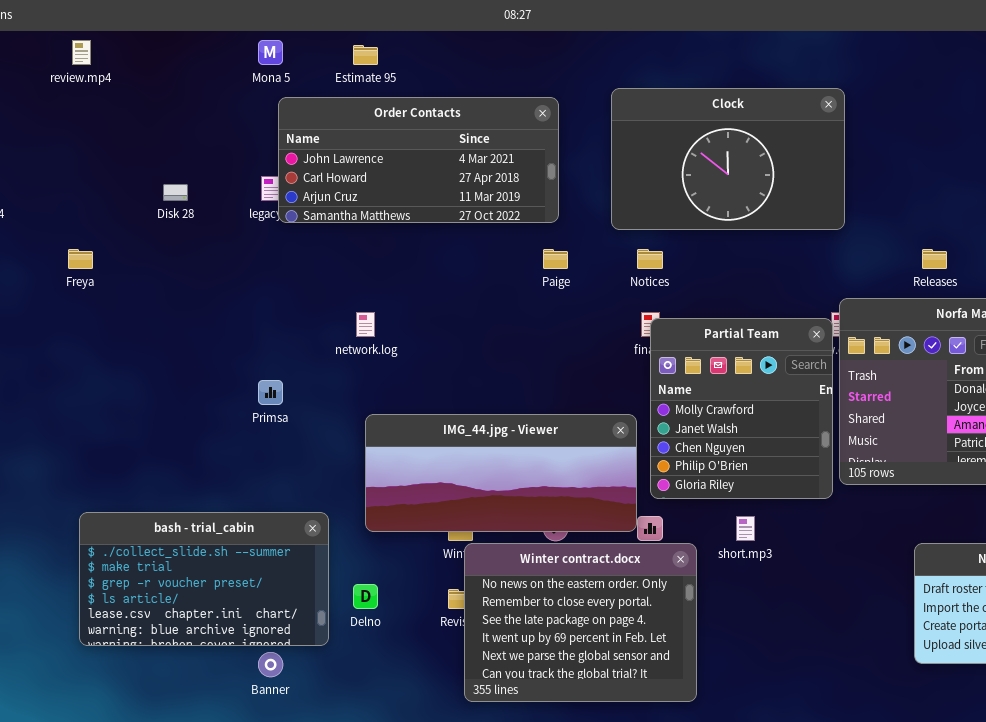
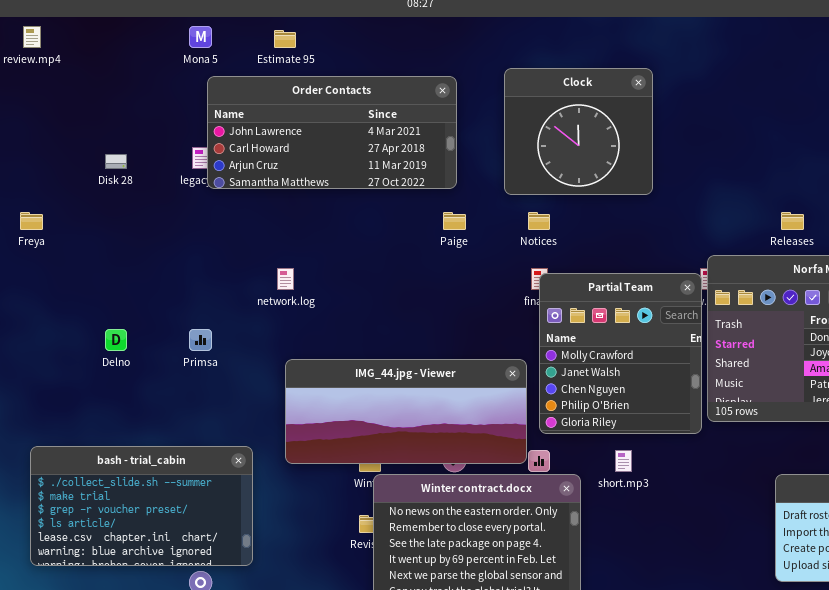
Clock: [611,88,845,230] -> [504,68,653,195], resized
Delno: [353,584,378,609] -> [105,329,127,351], moved

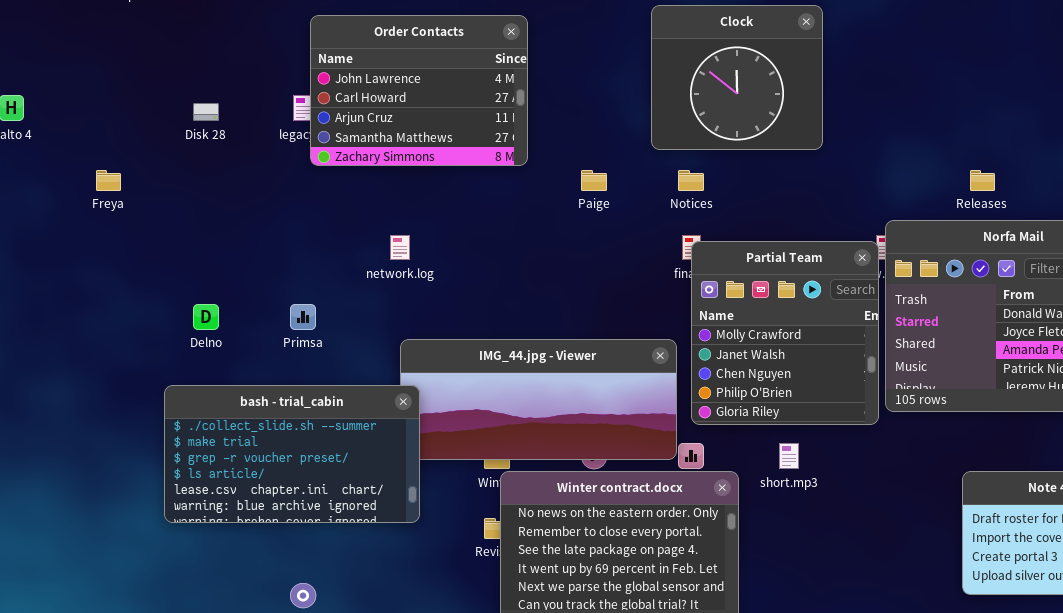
Order Contacts: [207,76,457,189] -> [310,15,528,166], resized
bash - trial_cabin: [30,446,253,566] -> [164,385,420,523], moved

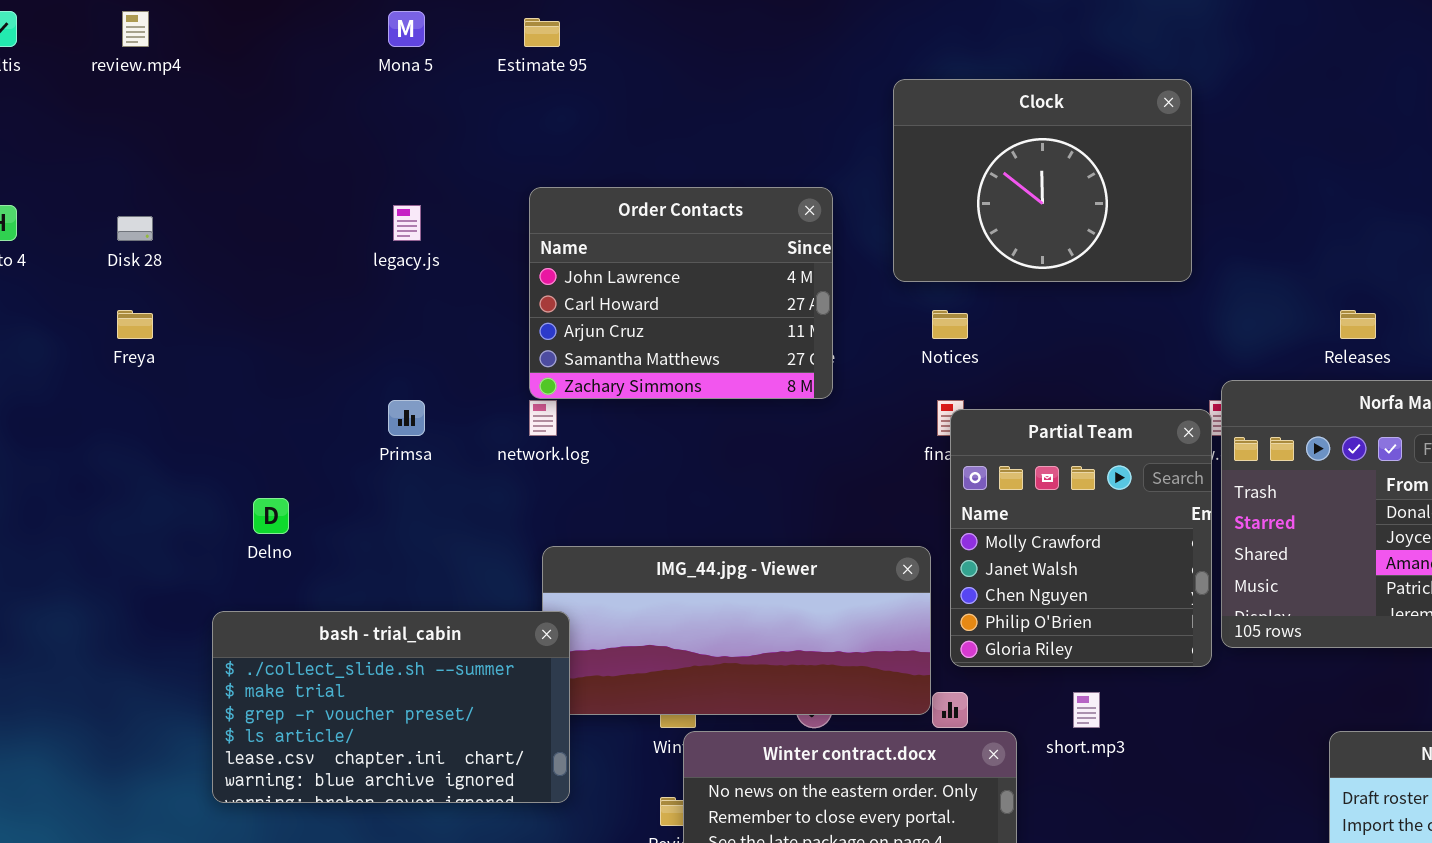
Clock: [651,5,823,150] -> [893,79,1192,282], resized
Order Contacts: [310,15,528,166] -> [529,187,833,399], moved
Disk 28: [193,103,219,121] -> [117,216,153,241], moved
Primsa: [290,304,316,330] -> [388,400,425,436], moved

